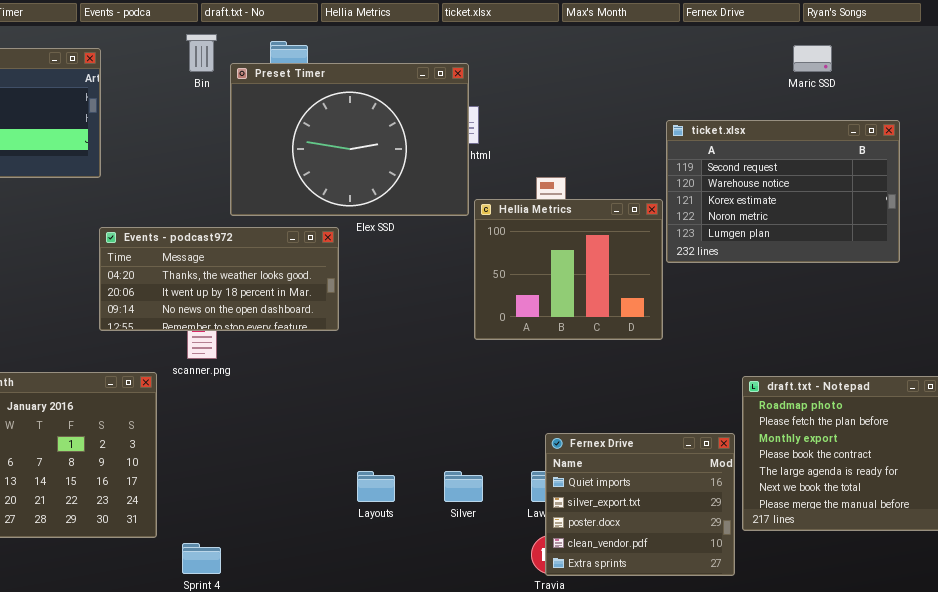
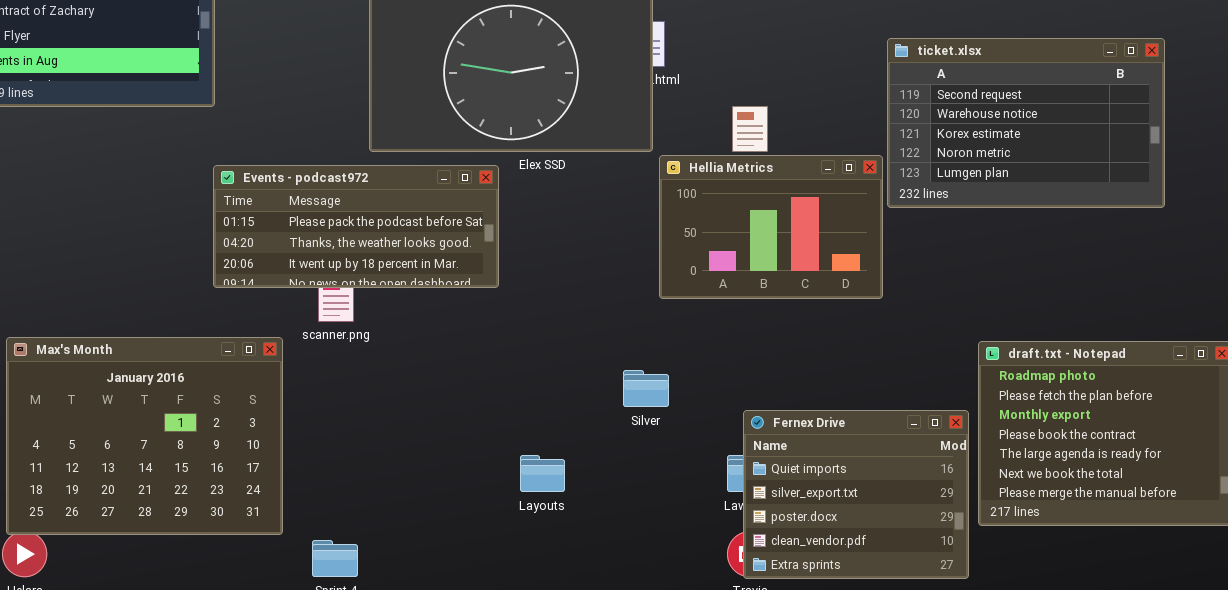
Hellia Metrics: [474,199,663,340] -> [659,155,883,299], resized
Events - podcast972: [99,227,339,331] -> [213,165,499,288], scrolled up 1 row
Silver: [444,471,483,502] -> [623,370,669,407], moved

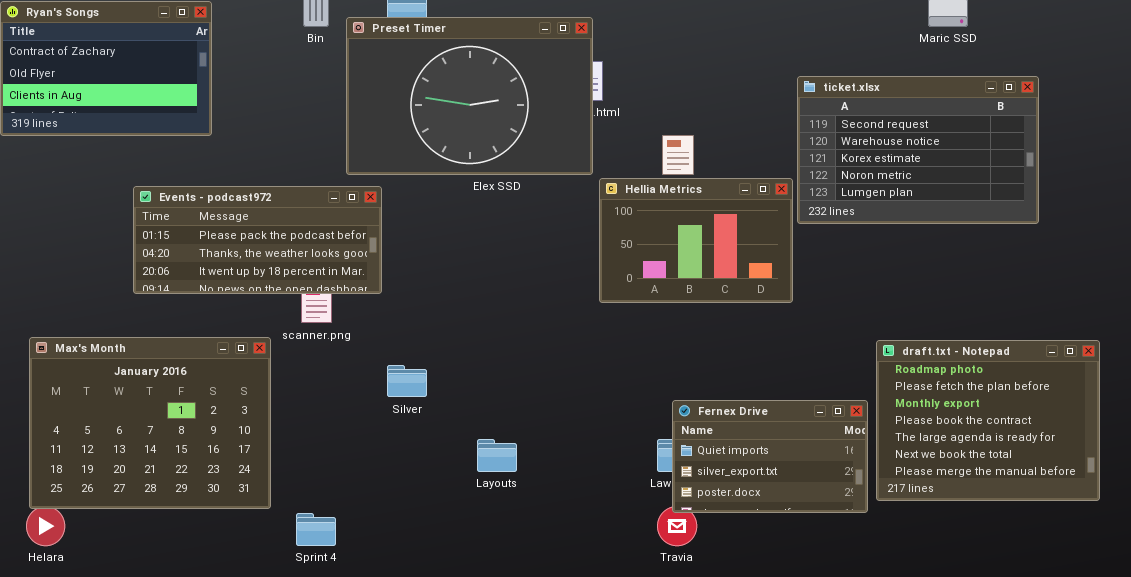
Events - podcast972: [213,165,499,288] -> [133,186,382,294], moved
Silver: [623,370,669,407] -> [387,365,427,397], moved
Fernex Drive: [743,410,969,579] -> [672,400,868,513], resized

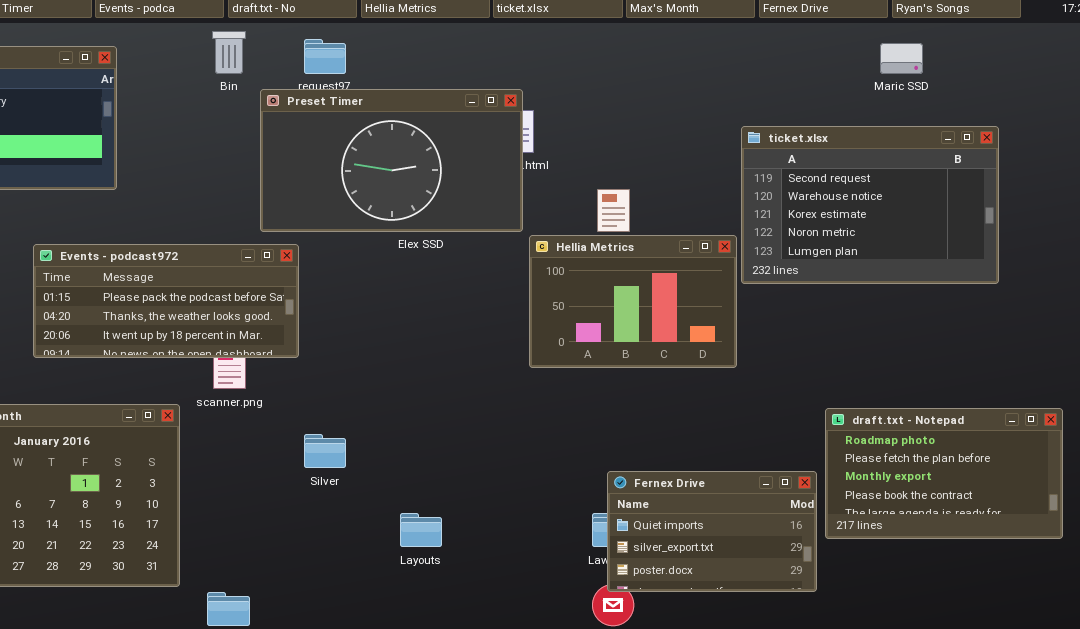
Preset Timer: [346,17,593,175] -> [260,89,523,232], resized
draft.txt - Notepad: [876,340,1100,501] -> [825,408,1063,539], resized

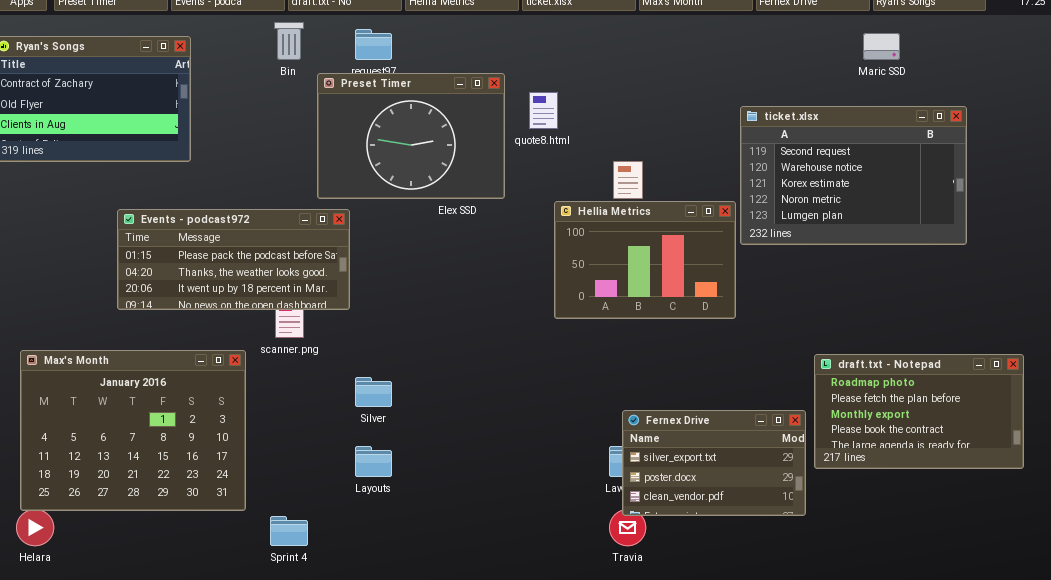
Preset Timer: [260,89,523,232] -> [317,73,505,199], resized
Fernex Drive: [607,471,817,592] -> [622,410,806,516], scrolled down 1 row
Layouts: [400,513,442,547] -> [355,446,392,477], moved

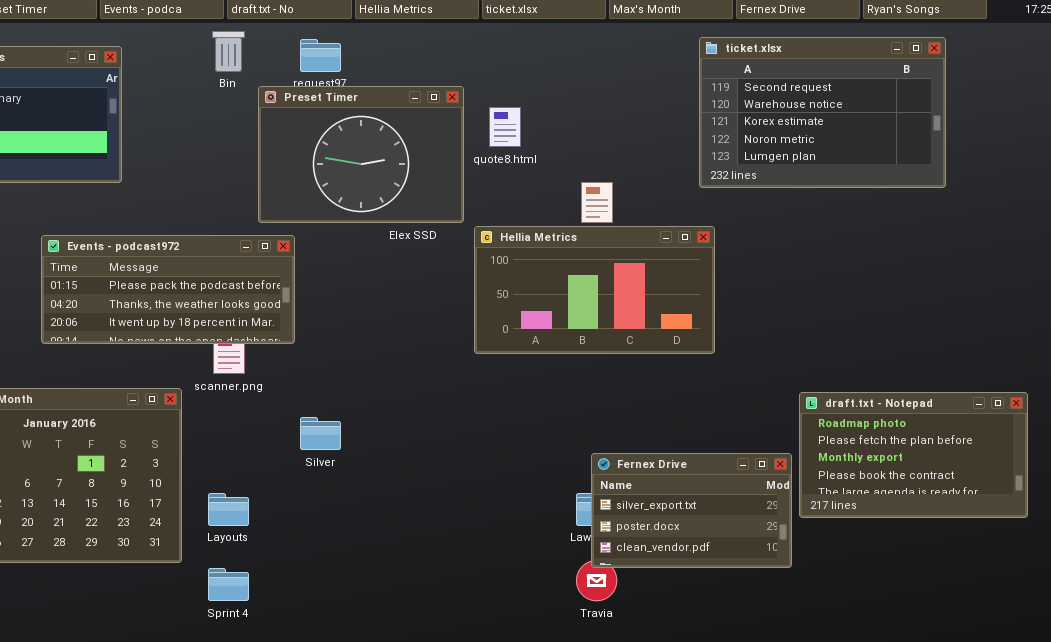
ticket.xlsx: [740,106,967,245] -> [699,37,946,188], moved
Hellia Metrics: [554,201,736,319] -> [474,226,715,354], resized
Layouts: [355,446,392,477] -> [208,493,249,526], moved

